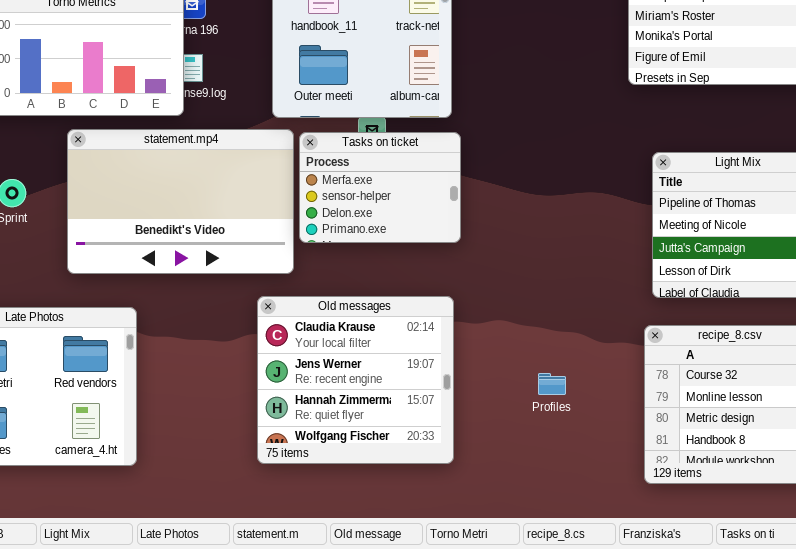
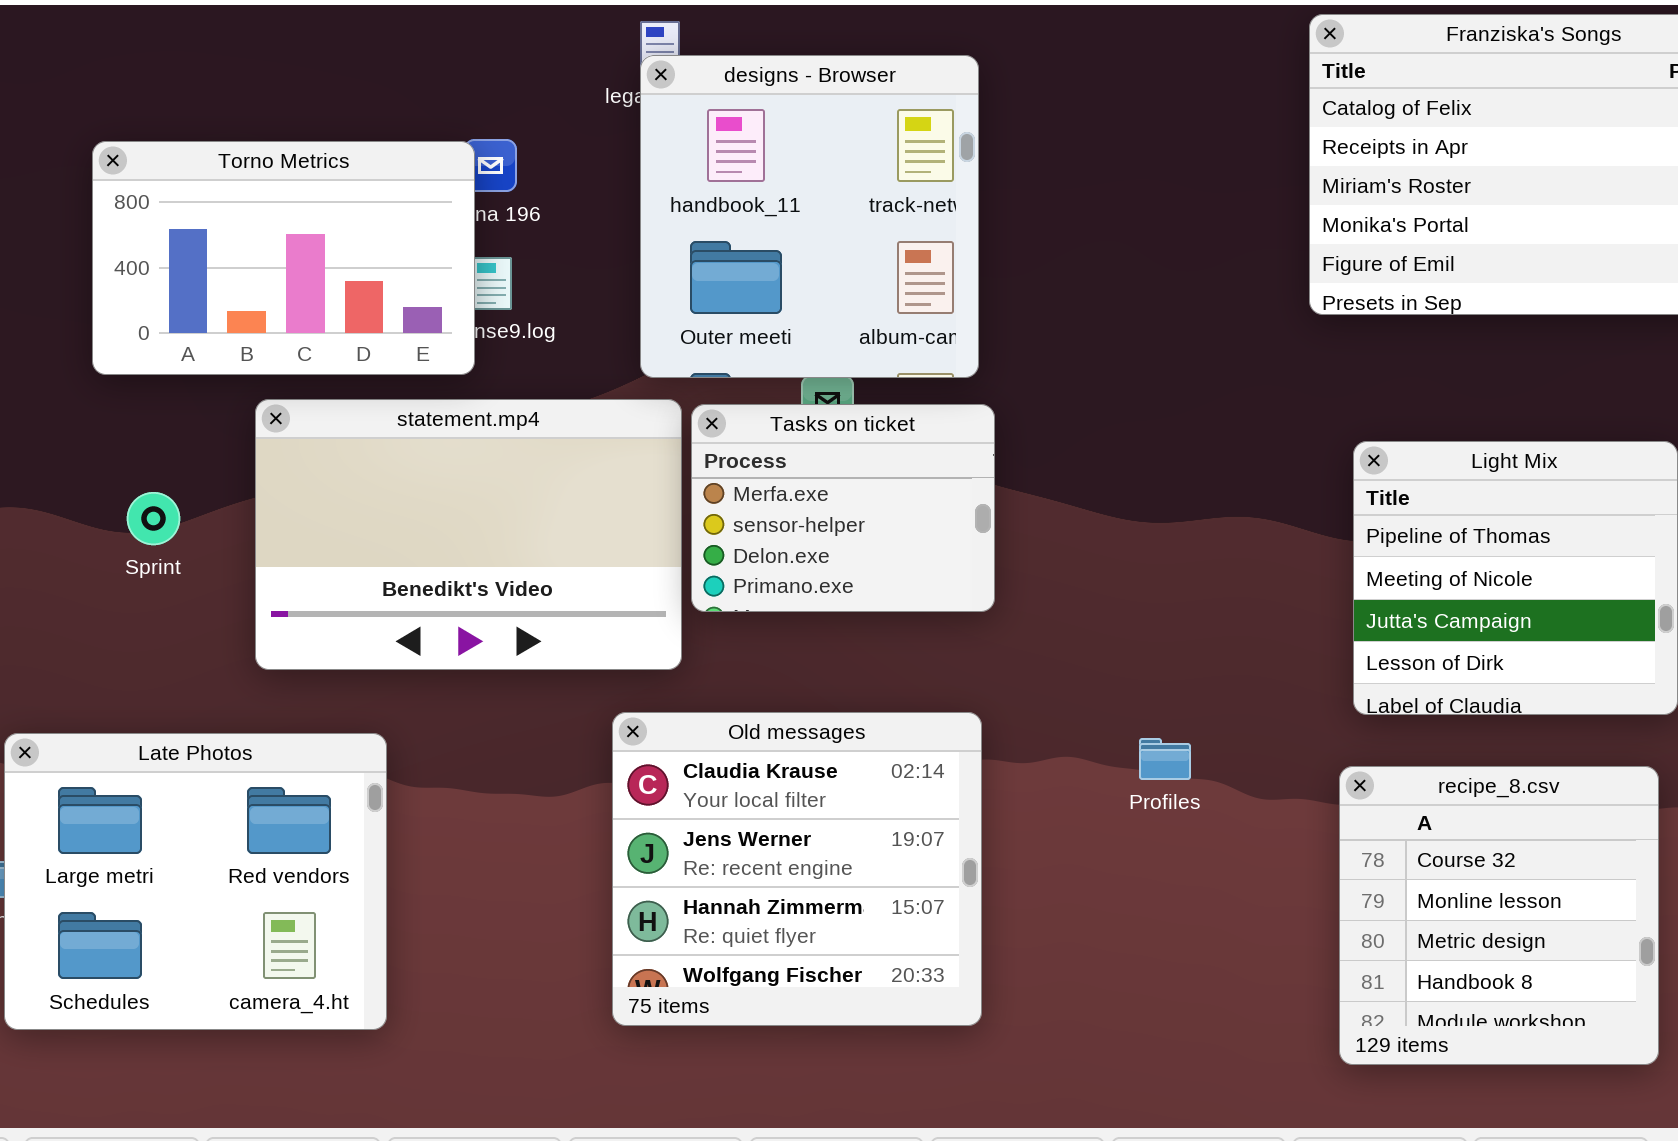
Profiles: [538,373,566,395] -> [1139,738,1191,780], moved

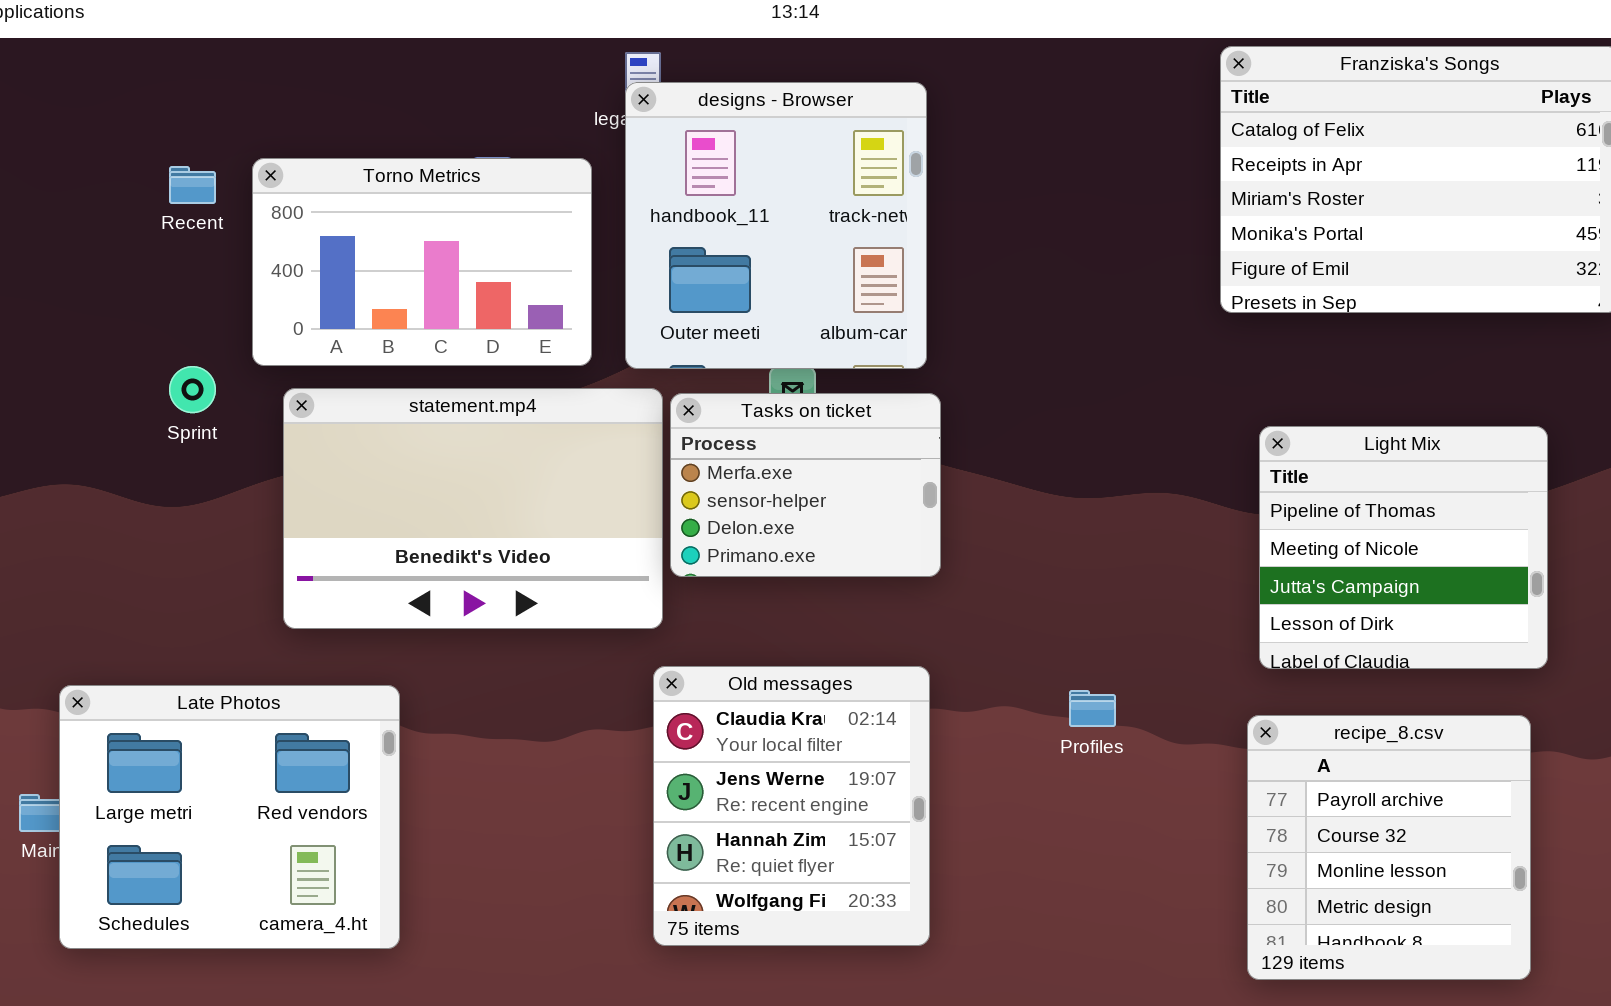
Torno Metrics: [92,141,475,375] -> [252,158,592,366], moved
Sprint: [127,492,180,545] -> [169,366,216,413], moved
Old messages: [612,712,982,1026] -> [653,666,930,946], resized
recipe_8.csv: [1339,766,1659,1065] -> [1247,715,1531,980], scrolled up 1 row

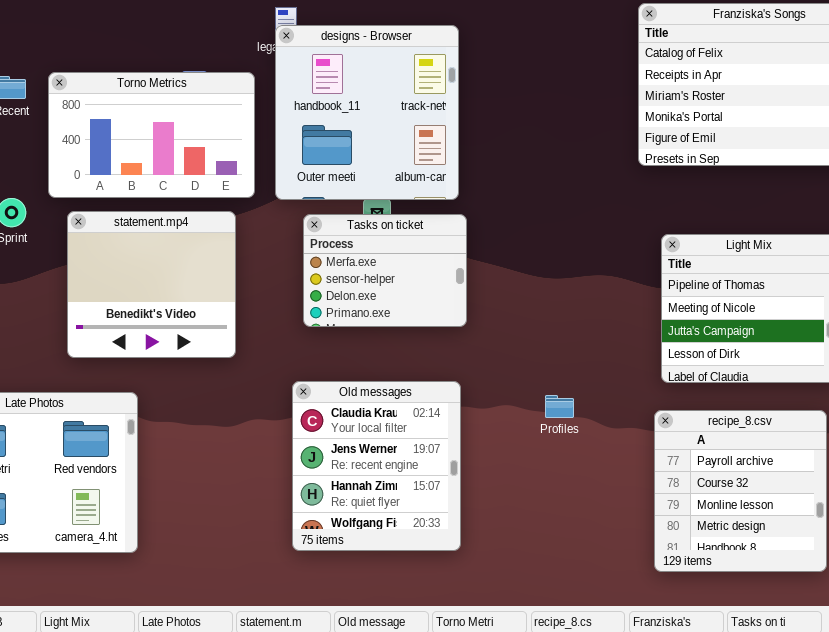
statement.mp4: [283,388,663,629] -> [67,211,236,358], resized

